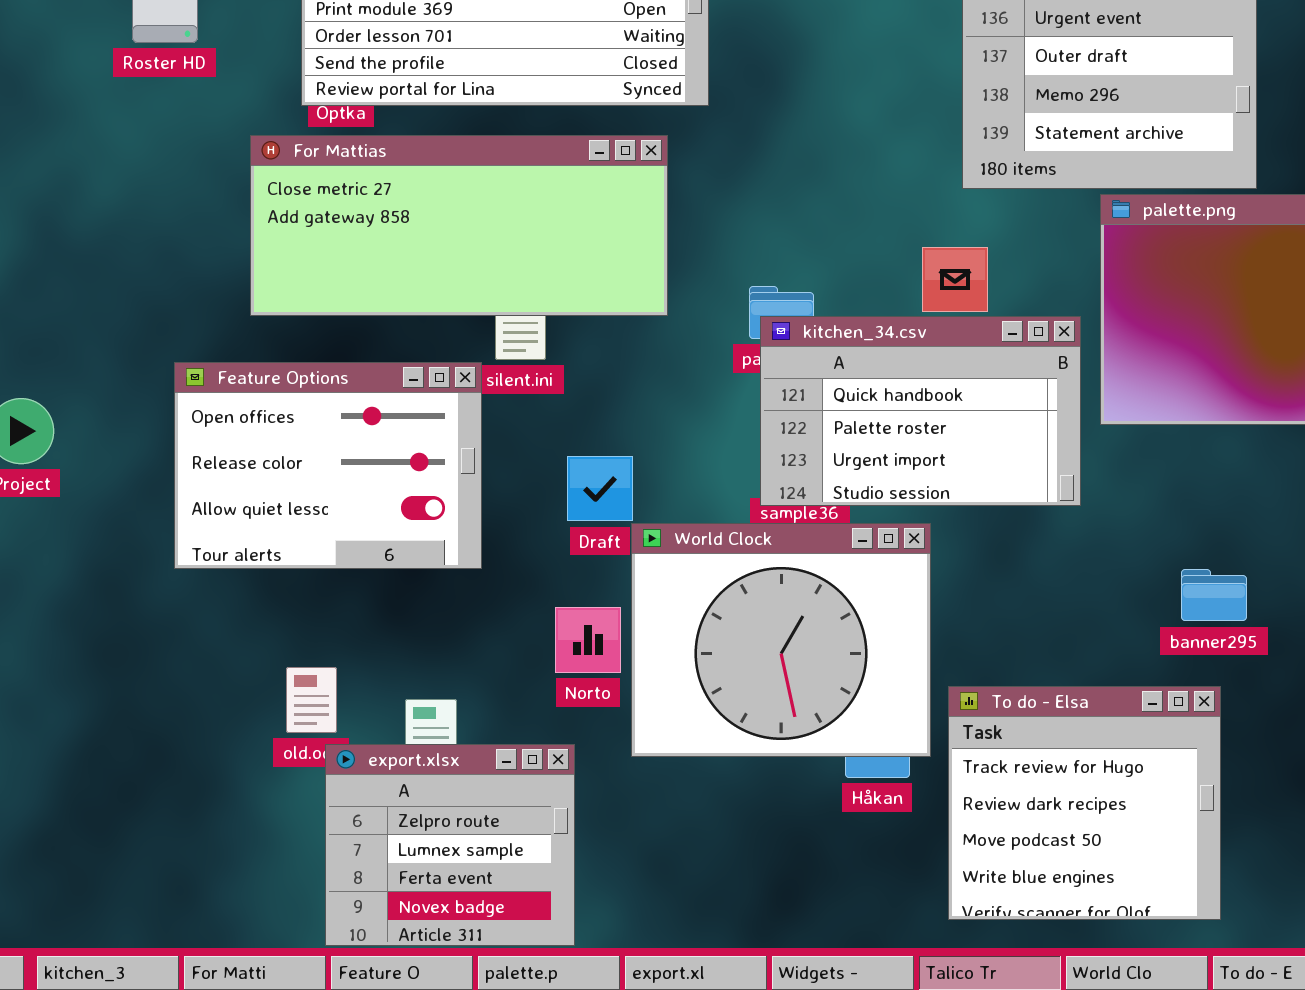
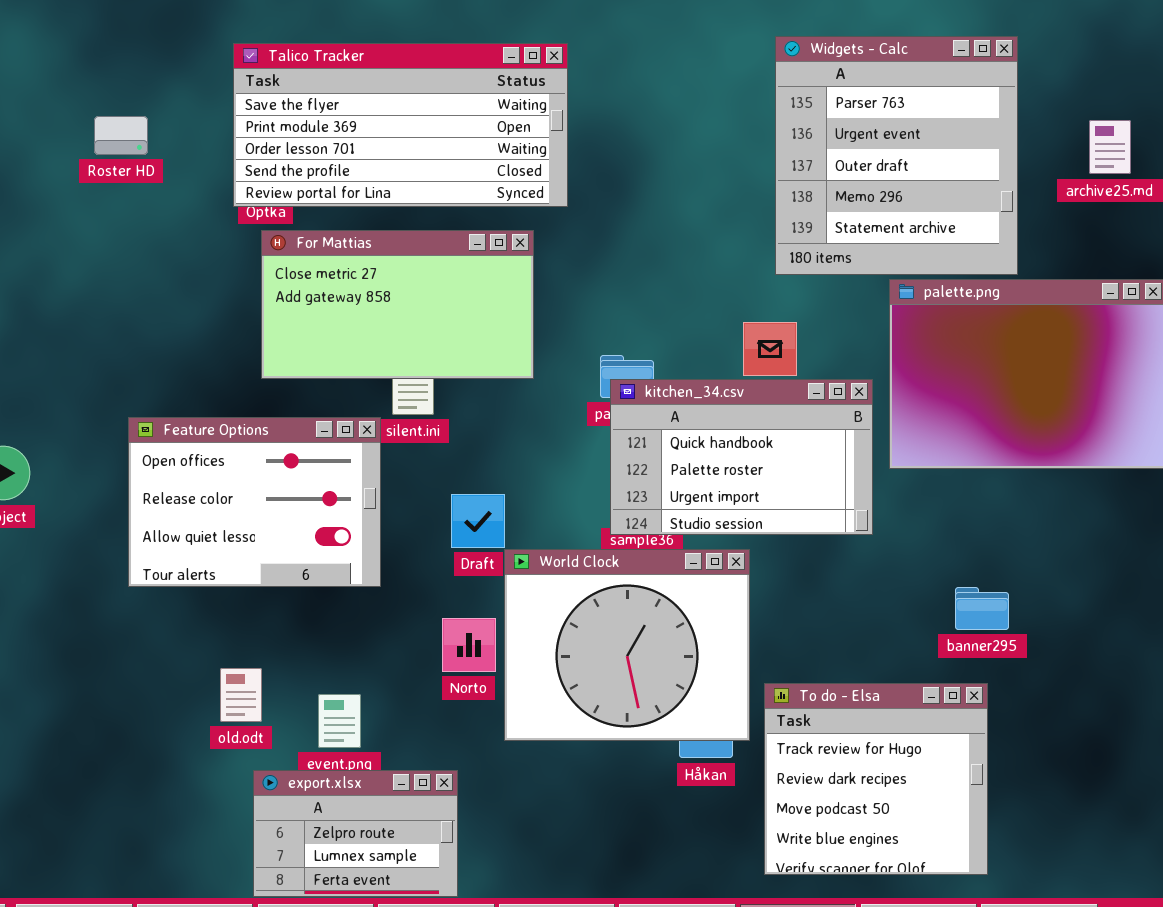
For Mattias: [250,135,668,316] -> [261,230,534,379], resized
export.xlsx: [325,744,575,946] -> [253,770,458,897], resized

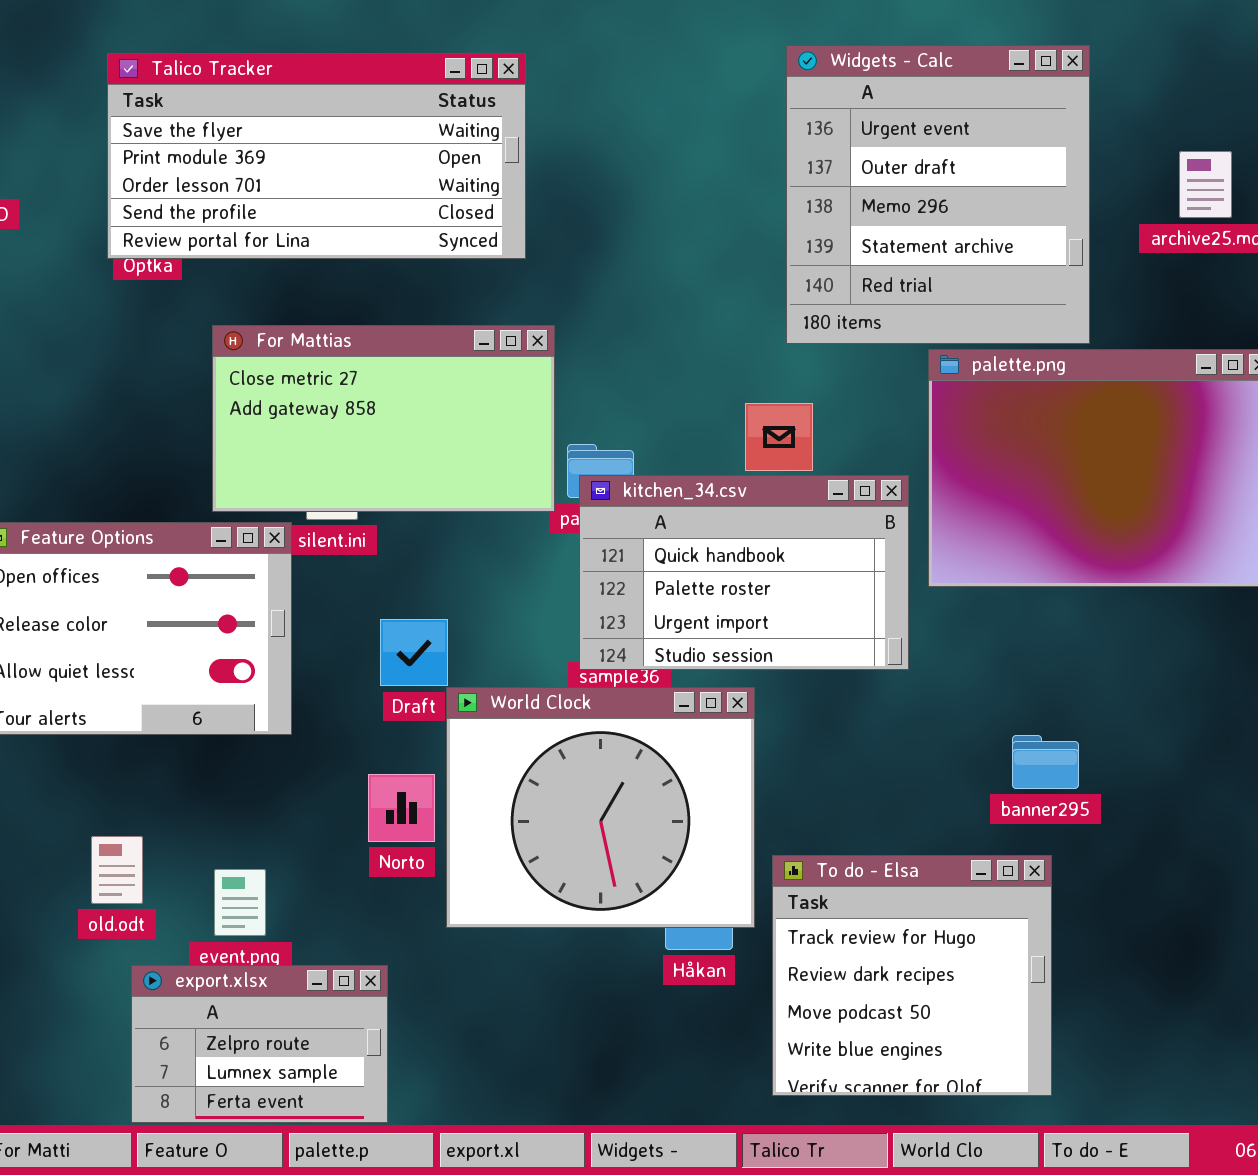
Widgets - Calc: [775,36,1018,275] -> [786,45,1090,344], scrolled down 1 row
For Mattias: [261,230,534,379] -> [212,325,555,512], moved

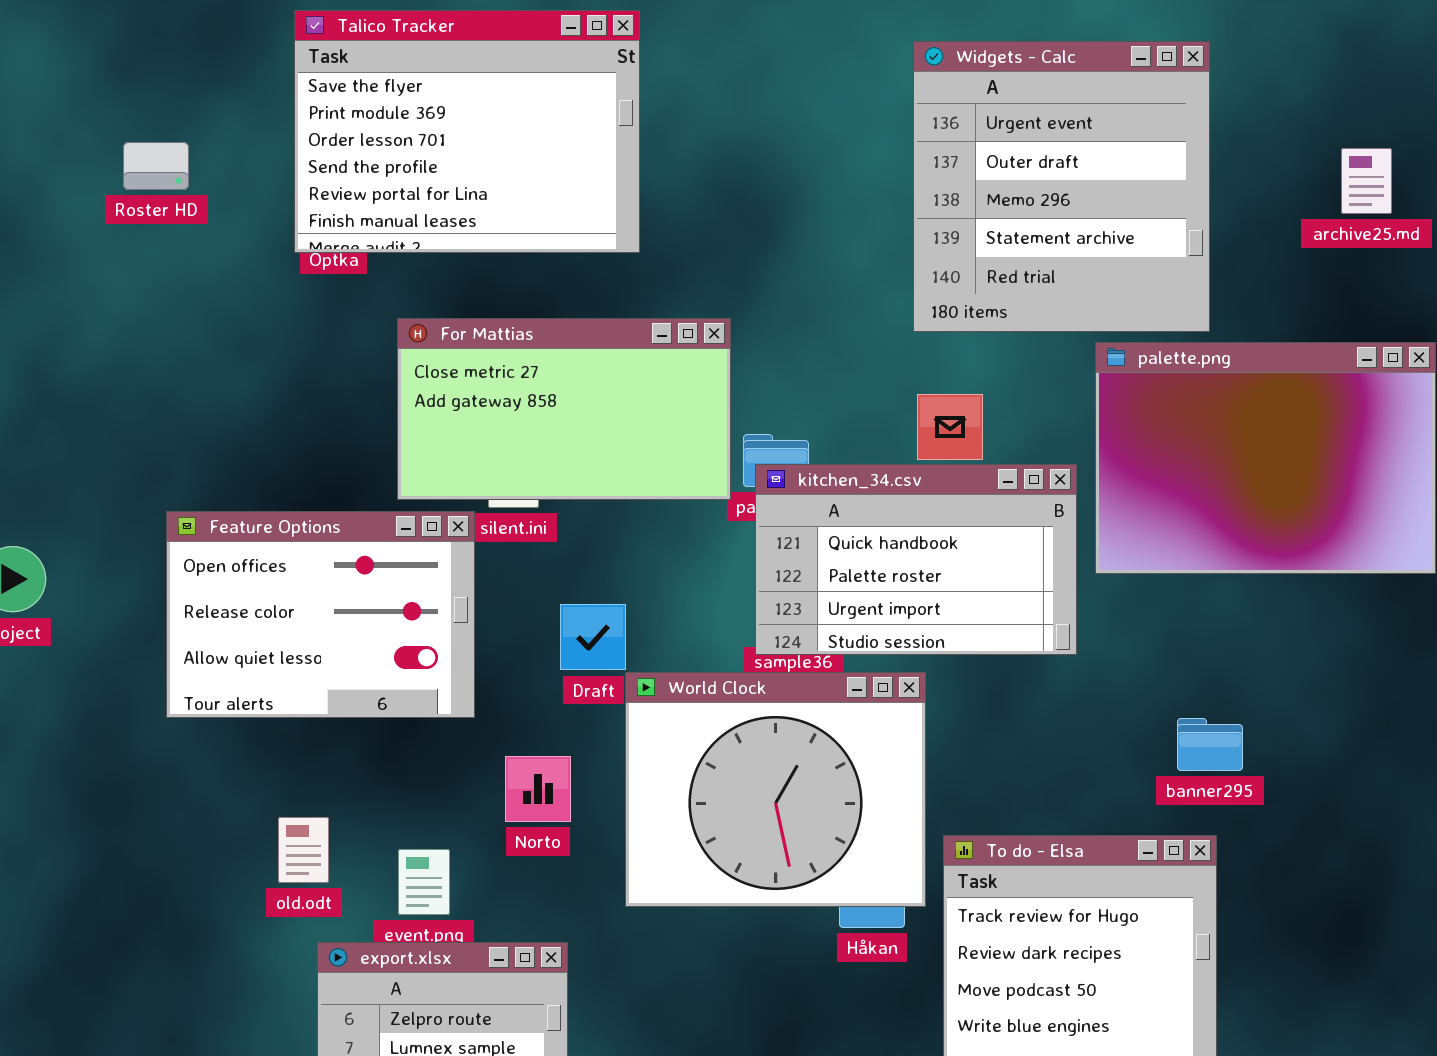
Widgets - Calc: [786,45,1090,344] -> [913,41,1210,332], moved
Talico Tracker: [107,53,526,259] -> [294,10,640,253], resized
Norto: [368,774,435,842] -> [505,756,571,822], moved

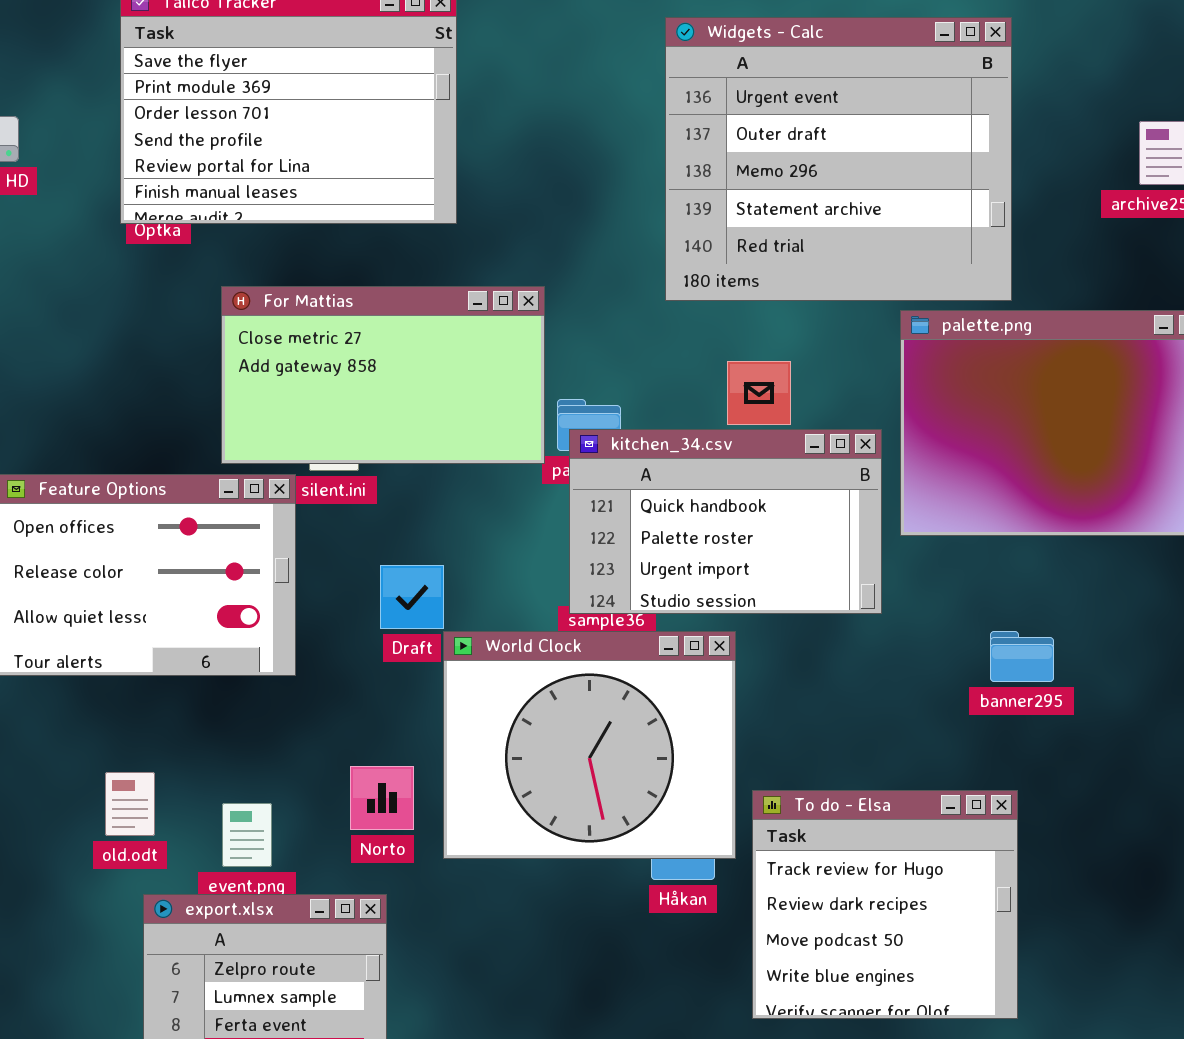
Widgets - Calc: [913,41,1210,332] -> [665,17,1012,301], resized
banner295: [1177,718,1243,771] -> [990,631,1054,682], moved
Norto: [505,756,571,822] -> [350,766,414,830], moved

